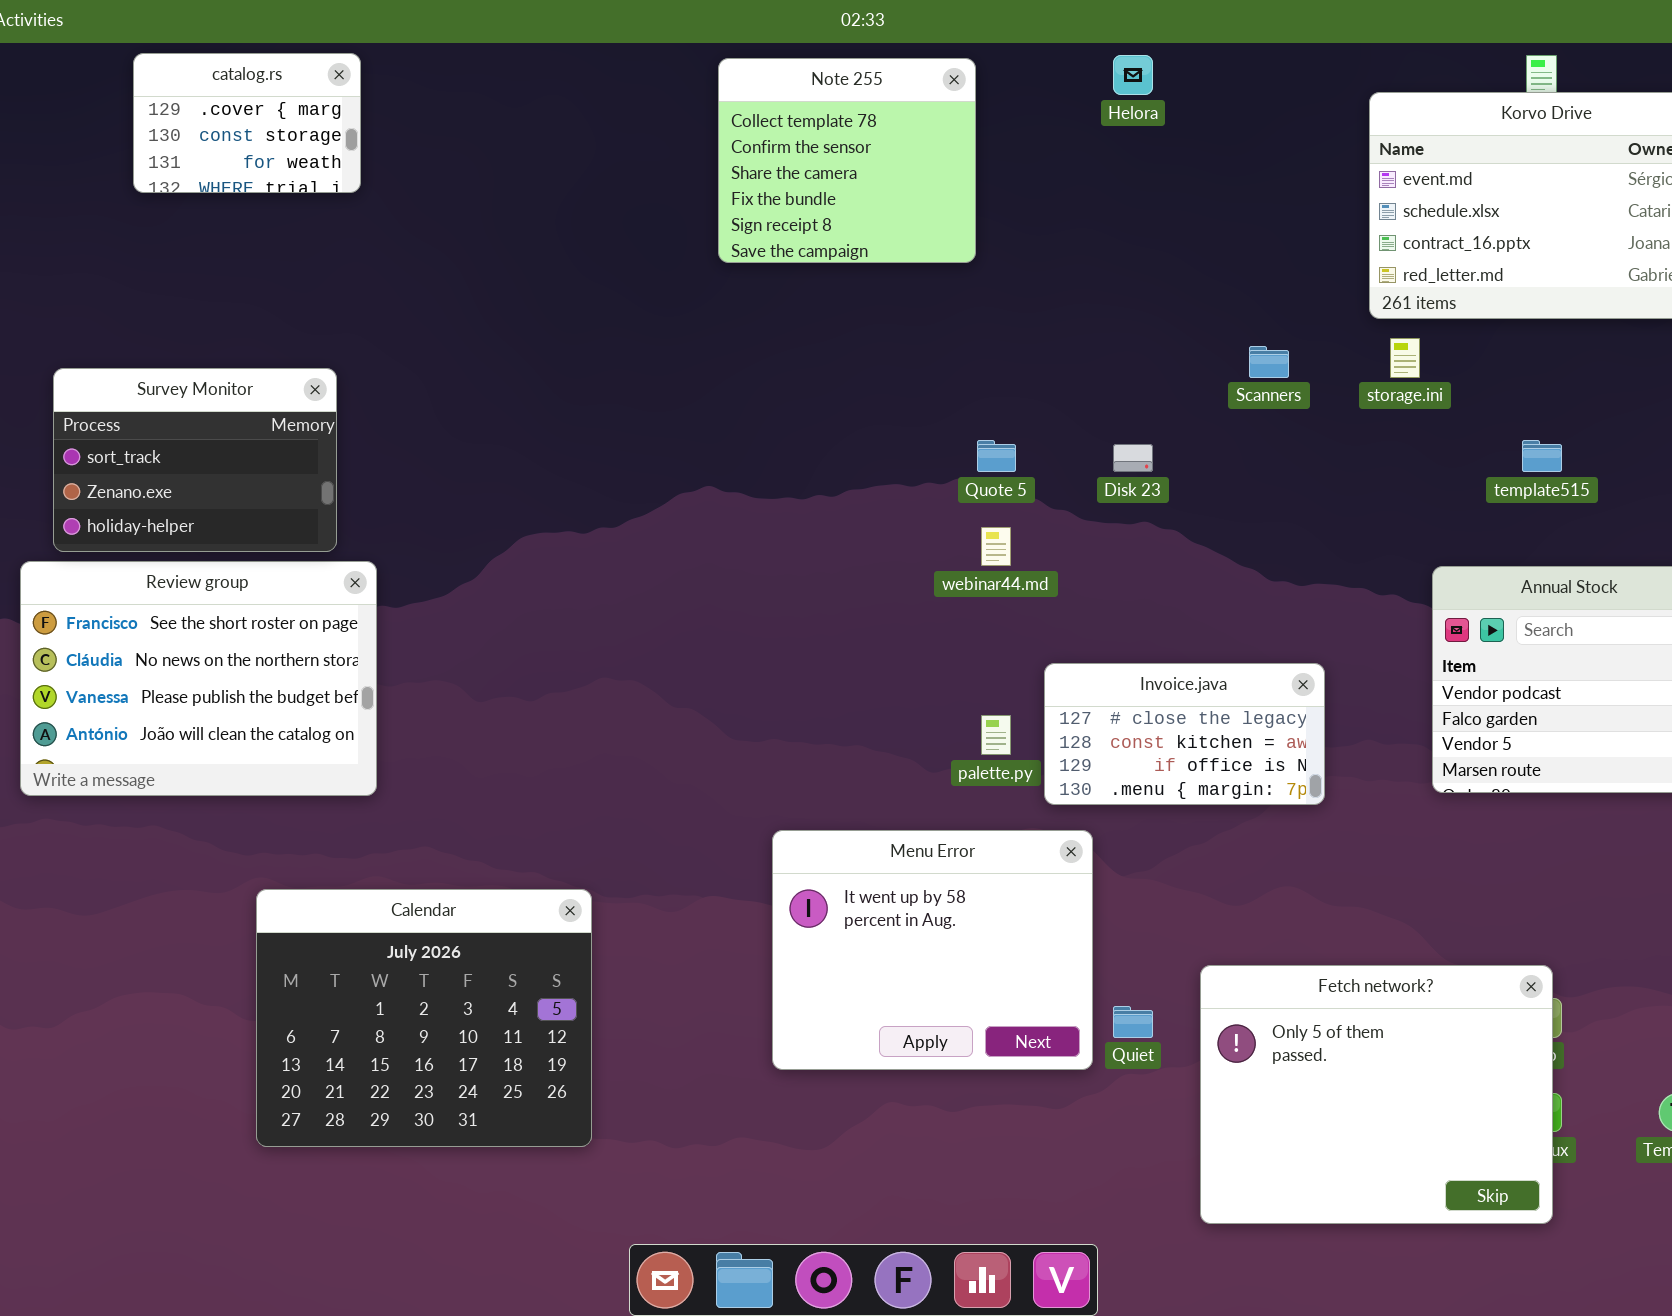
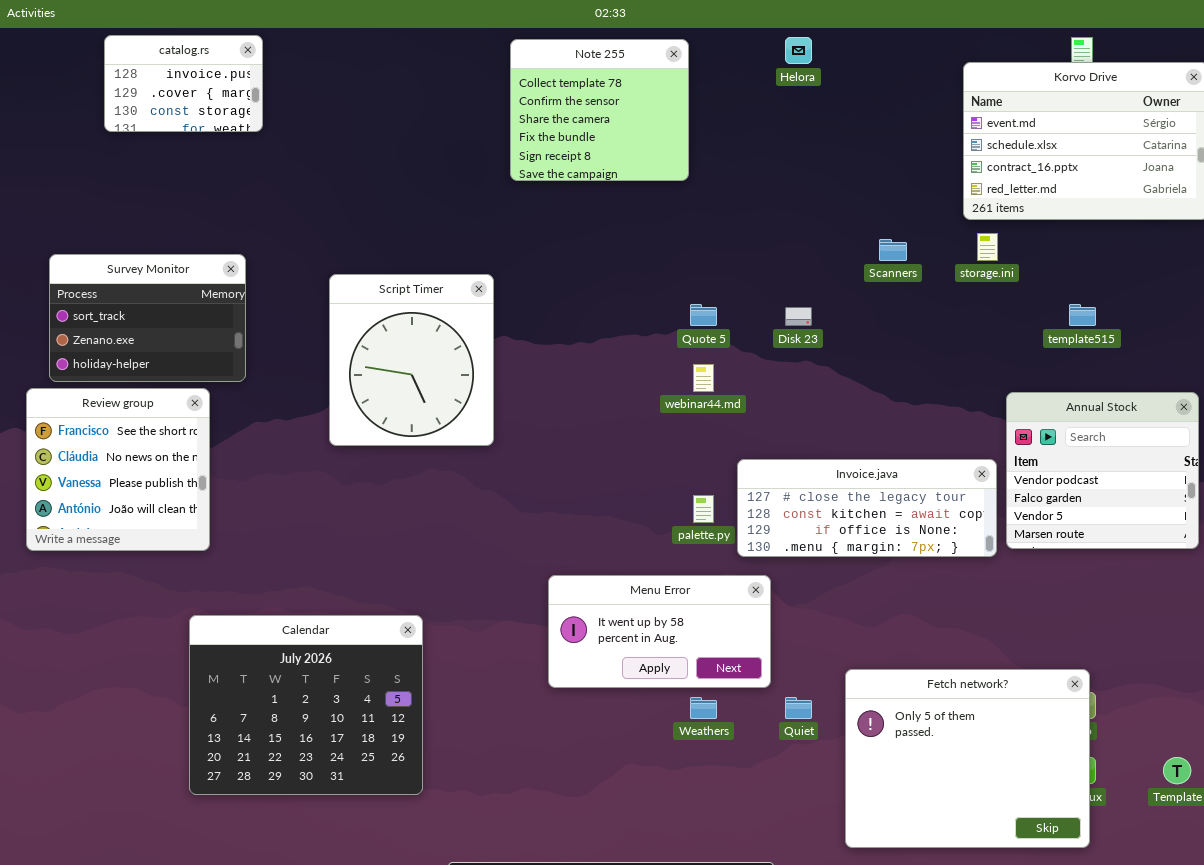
catalog.rs: [133,53,361,193] -> [104,35,263,132], scrolled up 1 row
Script Timer: none -> [329,274,494,446], opened
Review group: [20,561,377,796] -> [26,388,210,551], resized
Invoice.java: [1044,663,1325,805] -> [737,459,997,557], resized
Menu Error: [772,830,1093,1070] -> [548,575,771,688], resized

